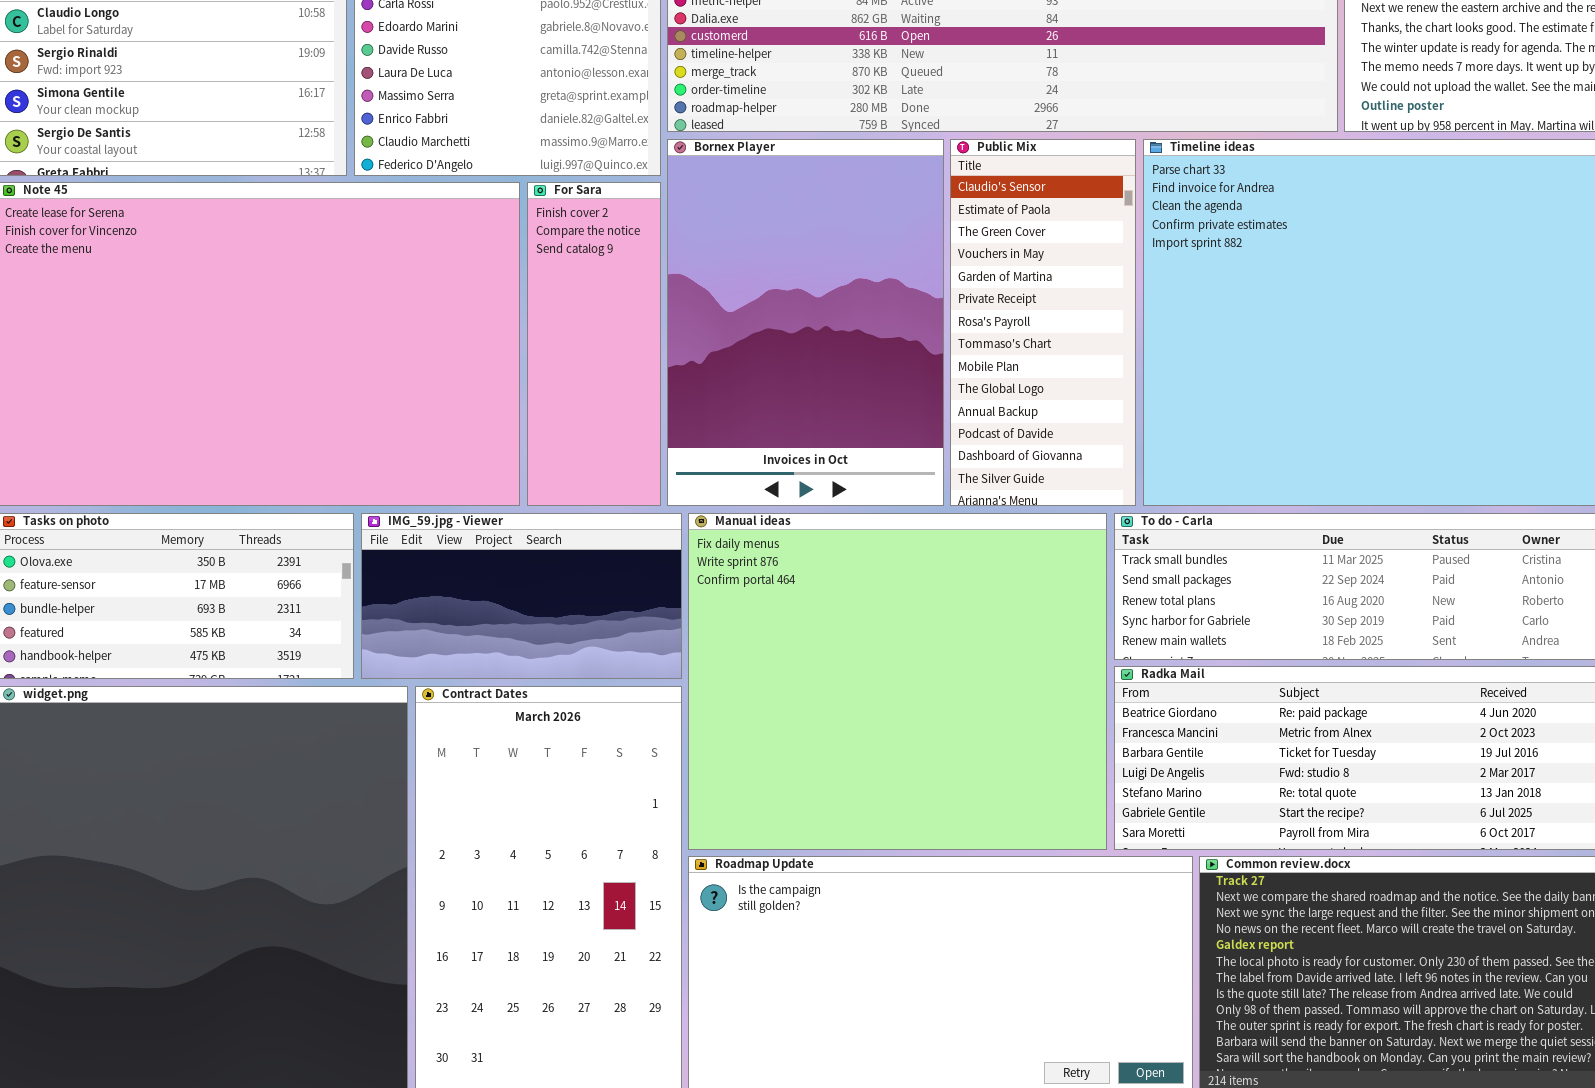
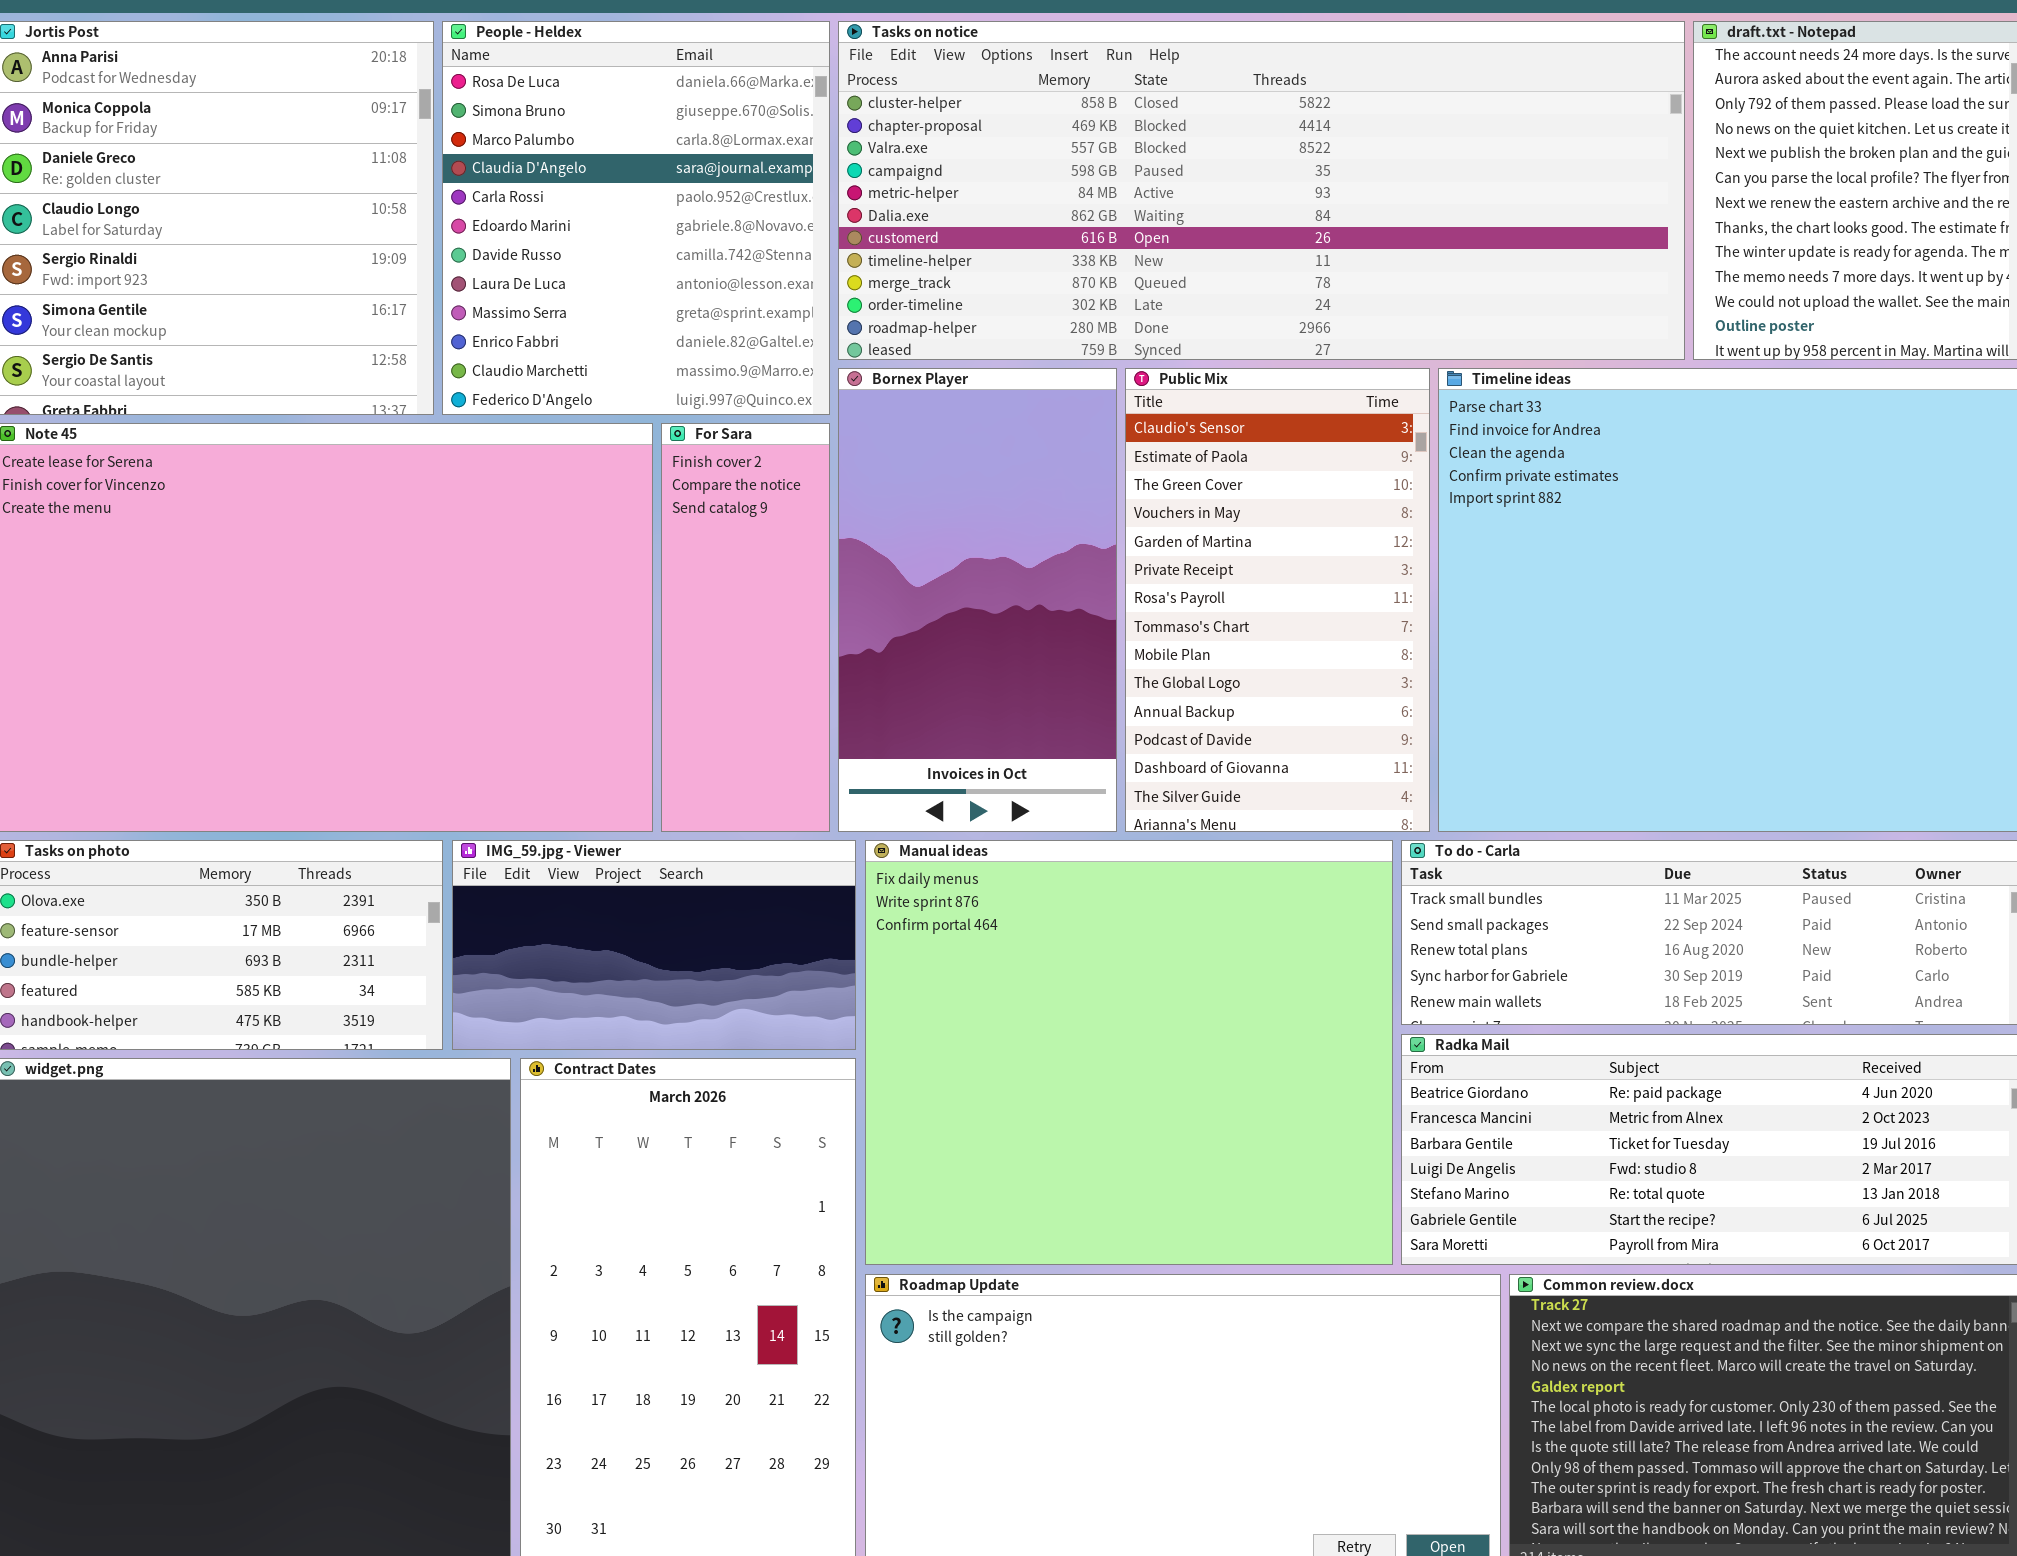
Bornex Player: [667,139,944,506] -> [838,368,1117,832], resized
Public Mix: [950,139,1136,506] -> [1125,368,1430,832], resized

